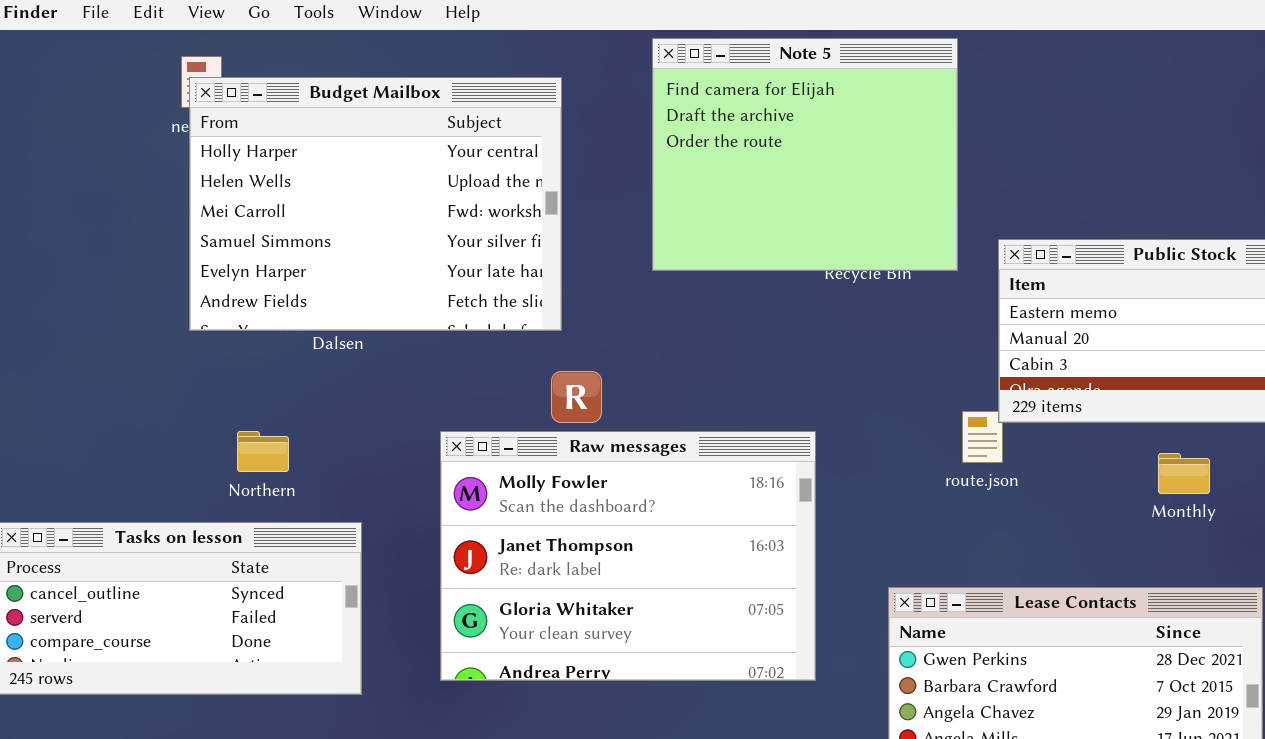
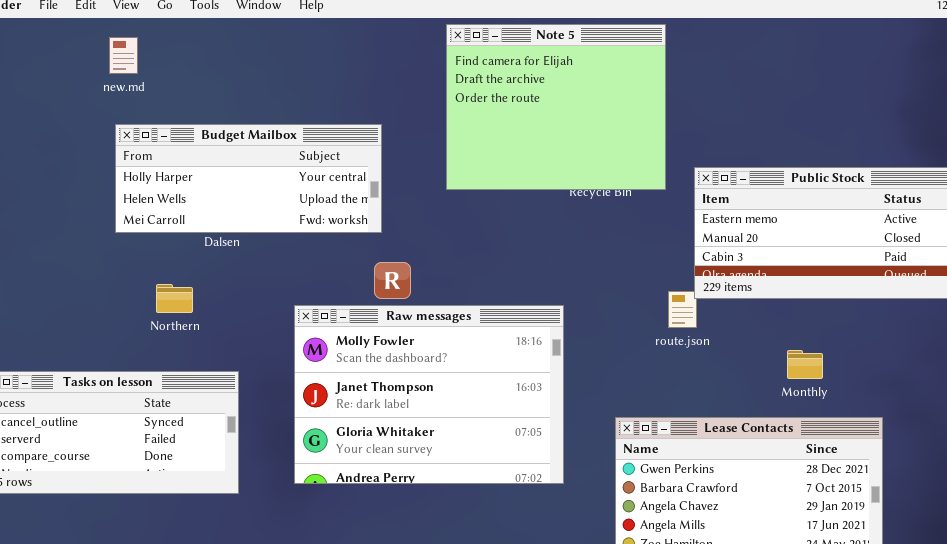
Budget Mailbox: [189,77,562,331] -> [115,124,382,233], resized
Northern: [237,431,289,472] -> [156,284,193,313], moved
Monthly: [1158,453,1210,494] -> [787,350,823,379], moved

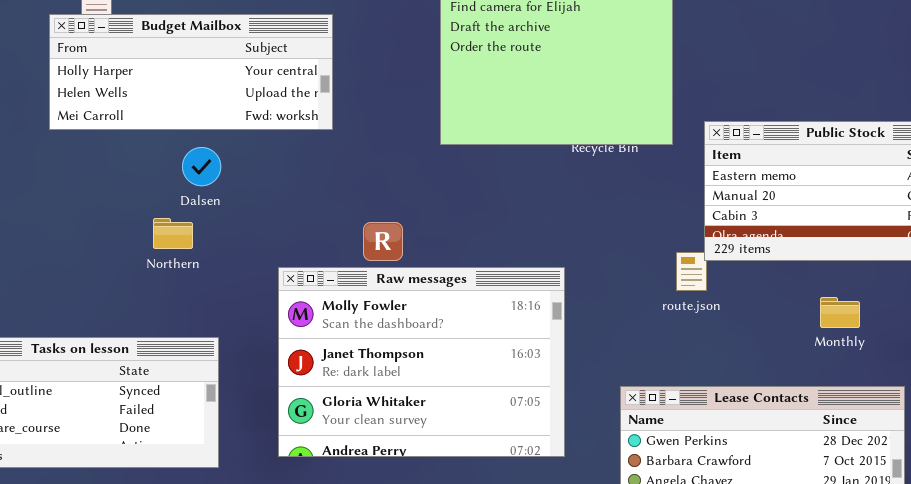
Budget Mailbox: [115,124,382,233] -> [49,14,333,130], moved
Northern: [156,284,193,313] -> [153,218,193,249], moved
Monthly: [787,350,823,379] -> [820,297,860,328], moved

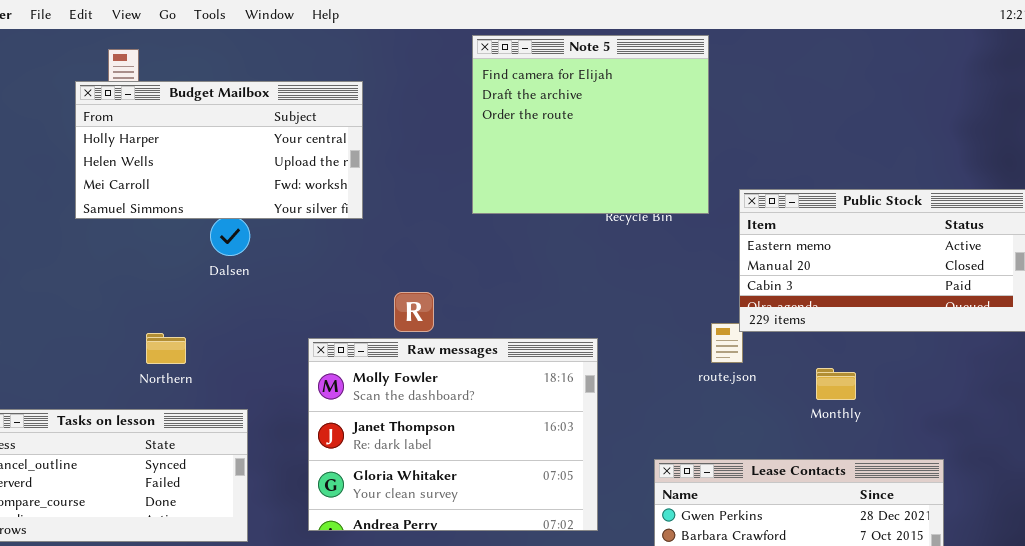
Budget Mailbox: [49,14,333,130] -> [75,81,363,219], resized
Northern: [153,218,193,249] -> [146,333,186,364], moved
Monthly: [820,297,860,328] -> [816,368,856,400], moved

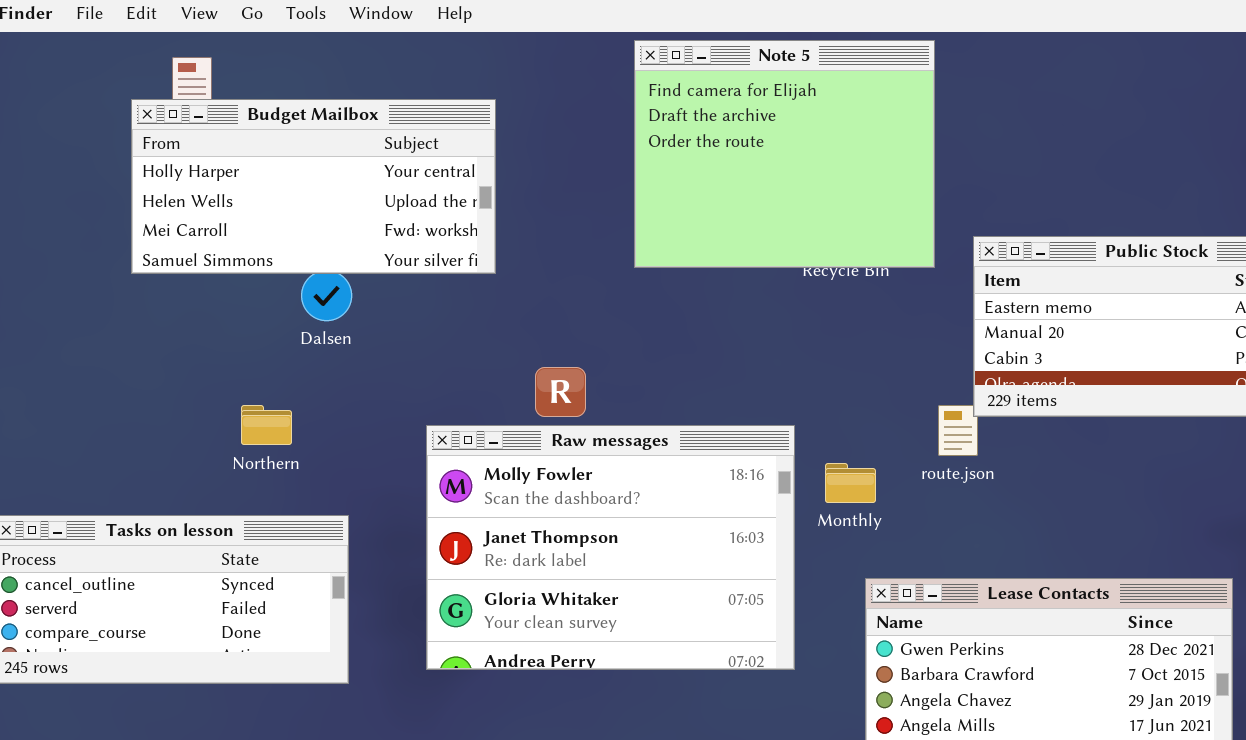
Northern: [146,333,186,364] -> [241,405,292,445], moved
Monthly: [816,368,856,400] -> [825,463,876,503], moved

